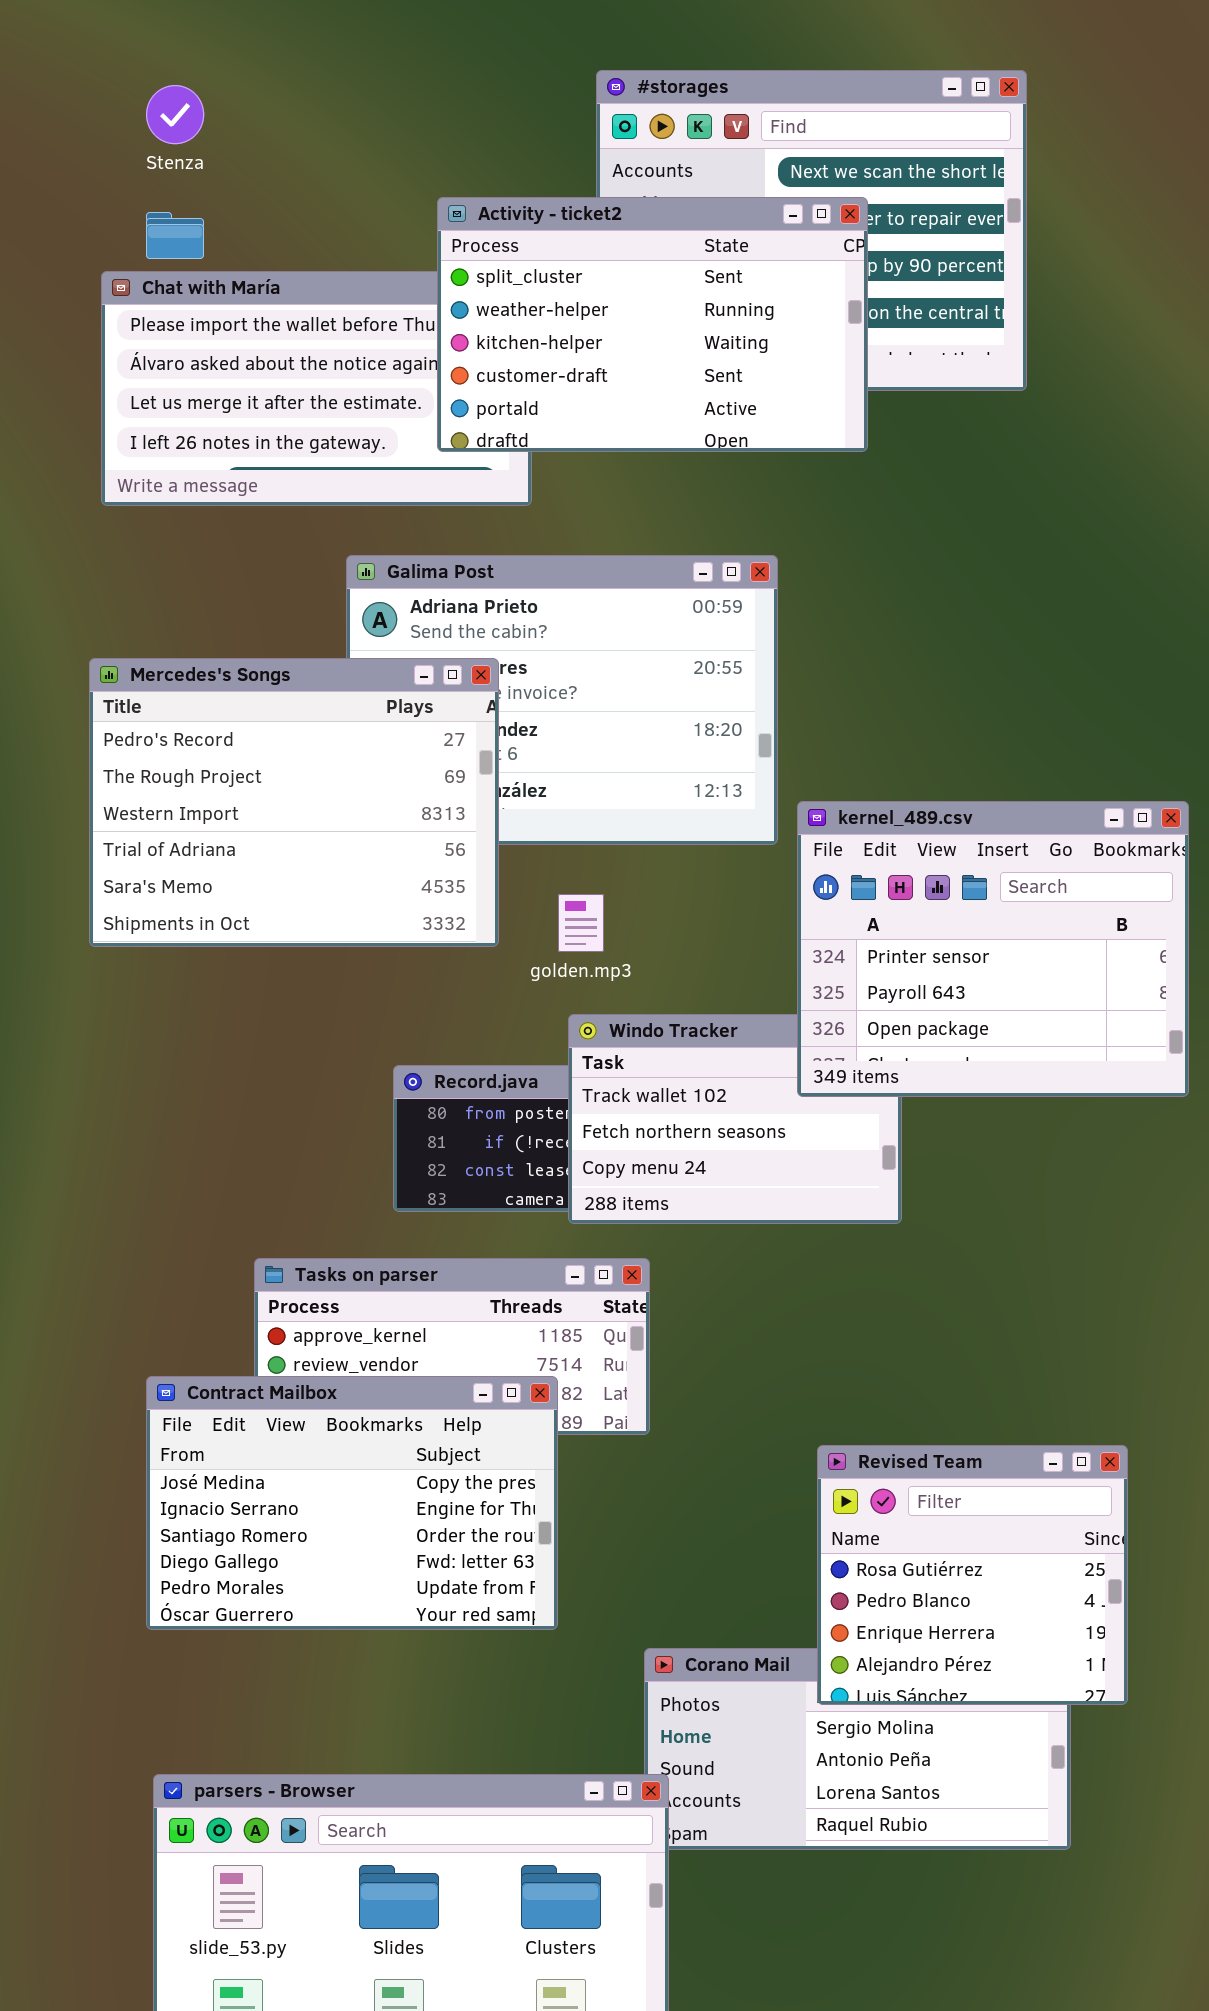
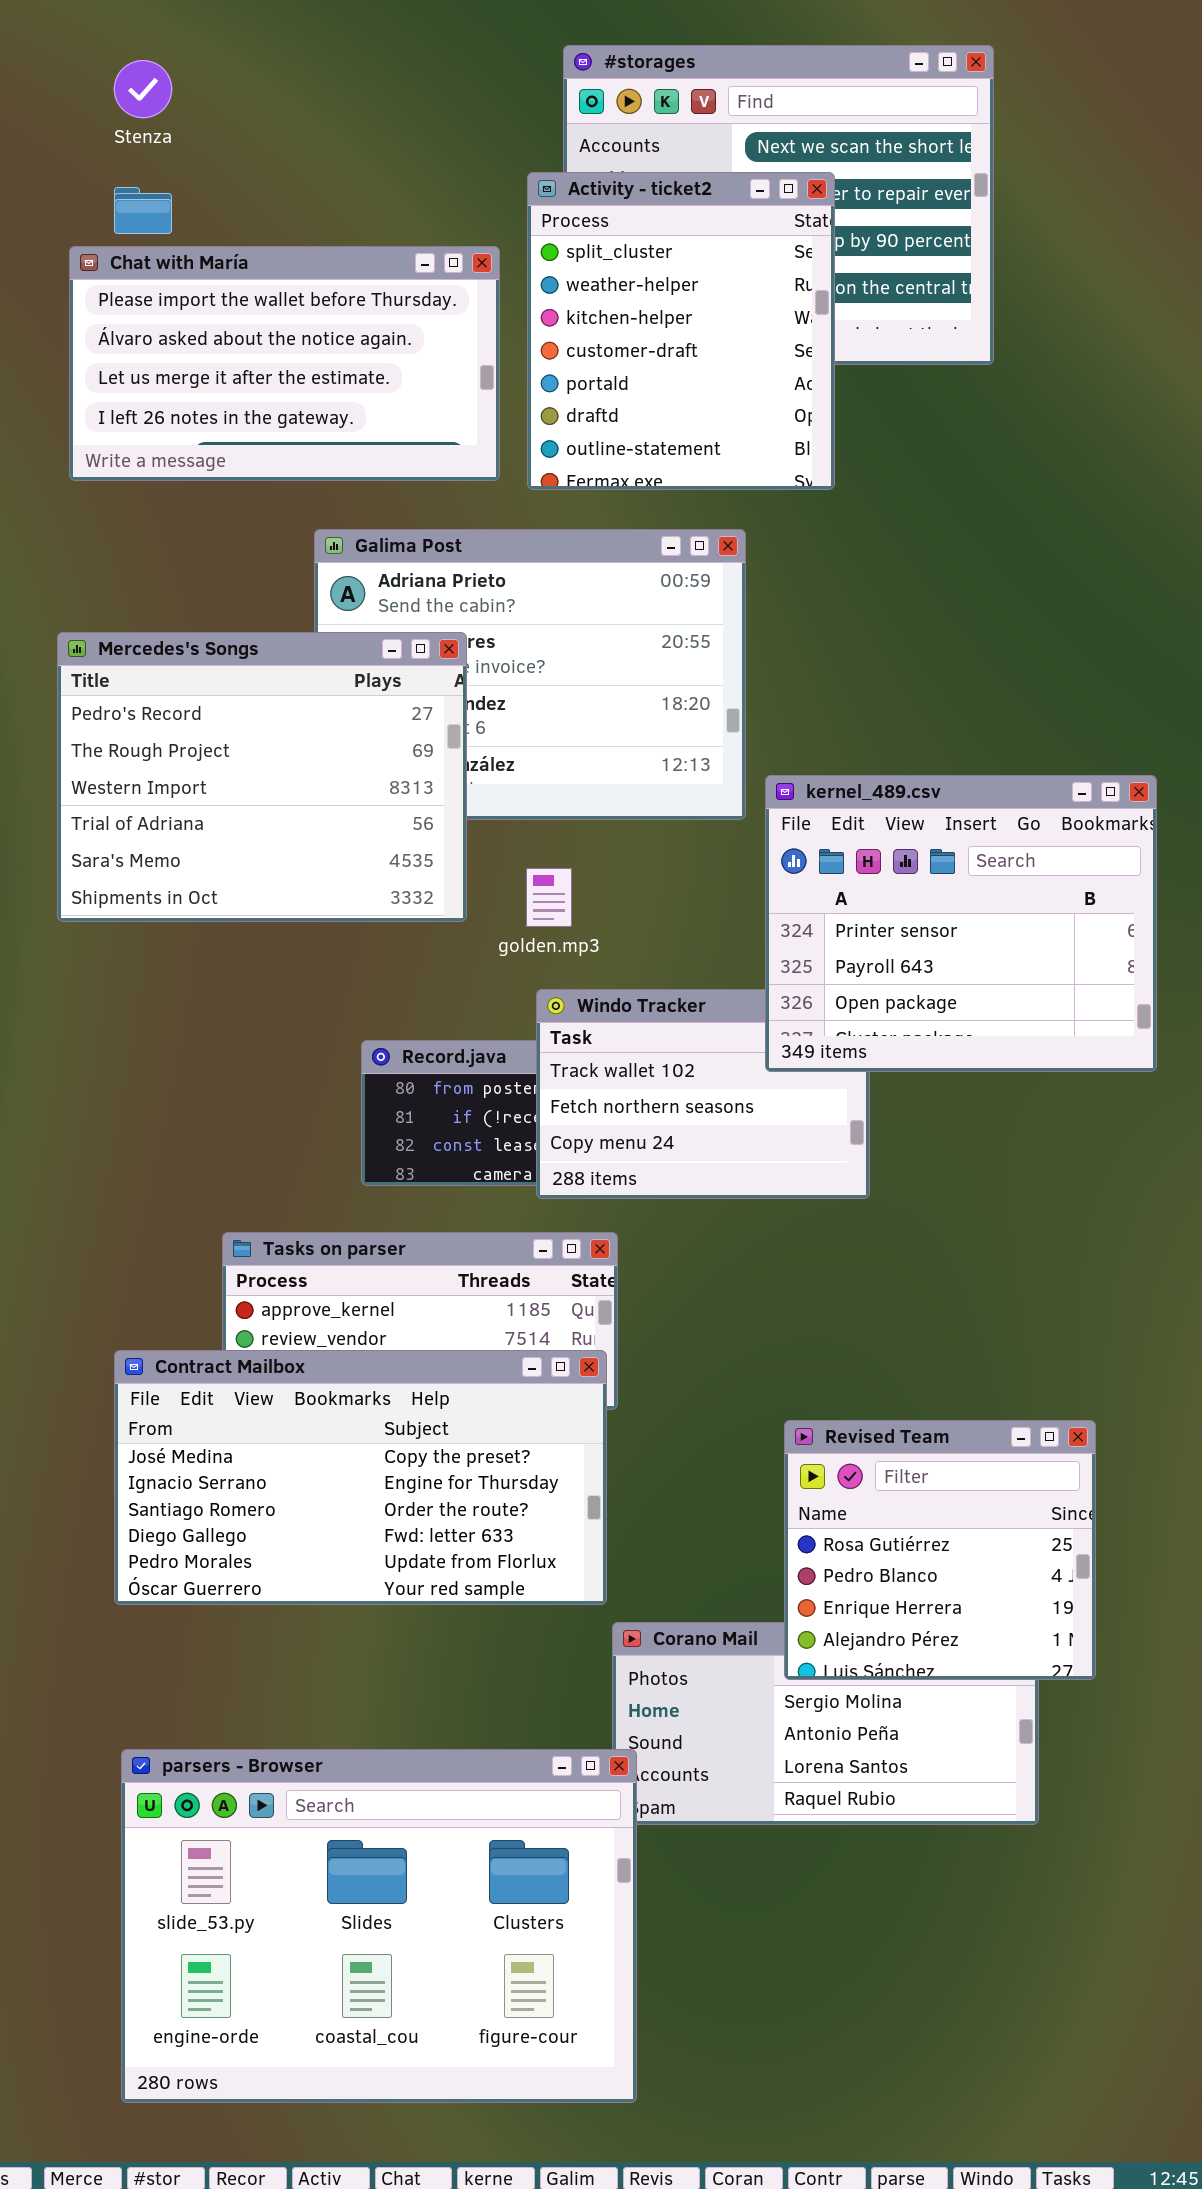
Activity - ticket2: [437,197,868,452] -> [527,172,835,490], resized
Contract Mailbox: [146,1376,558,1630] -> [114,1350,607,1605], resized

